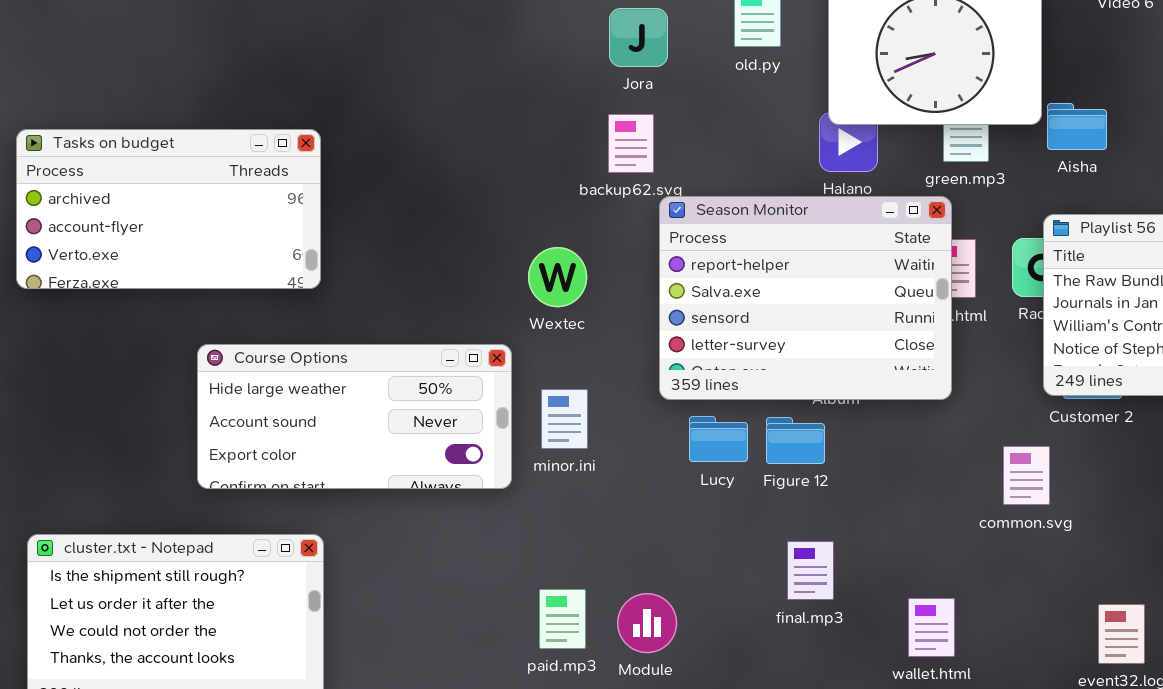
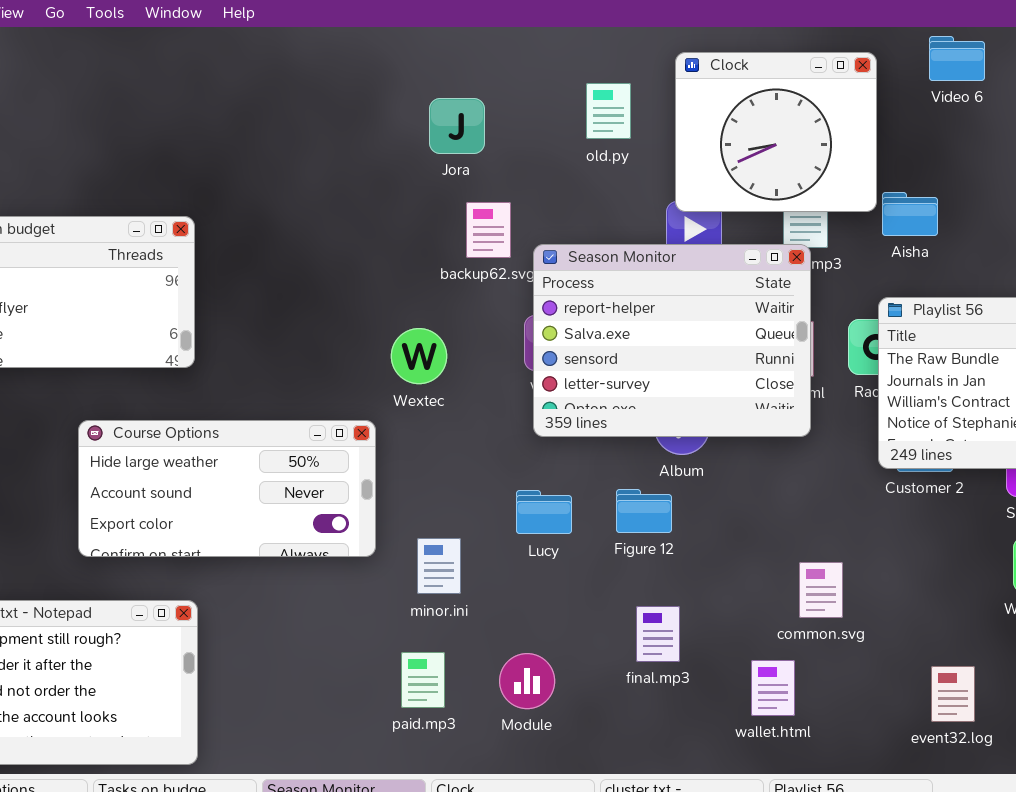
Jora: [609,8,668,67] -> [429,98,485,154], moved
Season Monitor: [659,196,952,400] -> [533,244,811,437], moved
minor.ini: [541,389,588,449] -> [417,538,461,594], moved
Lucy: [689,416,748,462] -> [516,490,572,534], moved
common.svg: [1003,446,1050,505] -> [799,562,843,618], moved
Module: [617,593,677,653] -> [499,653,555,709], moved

